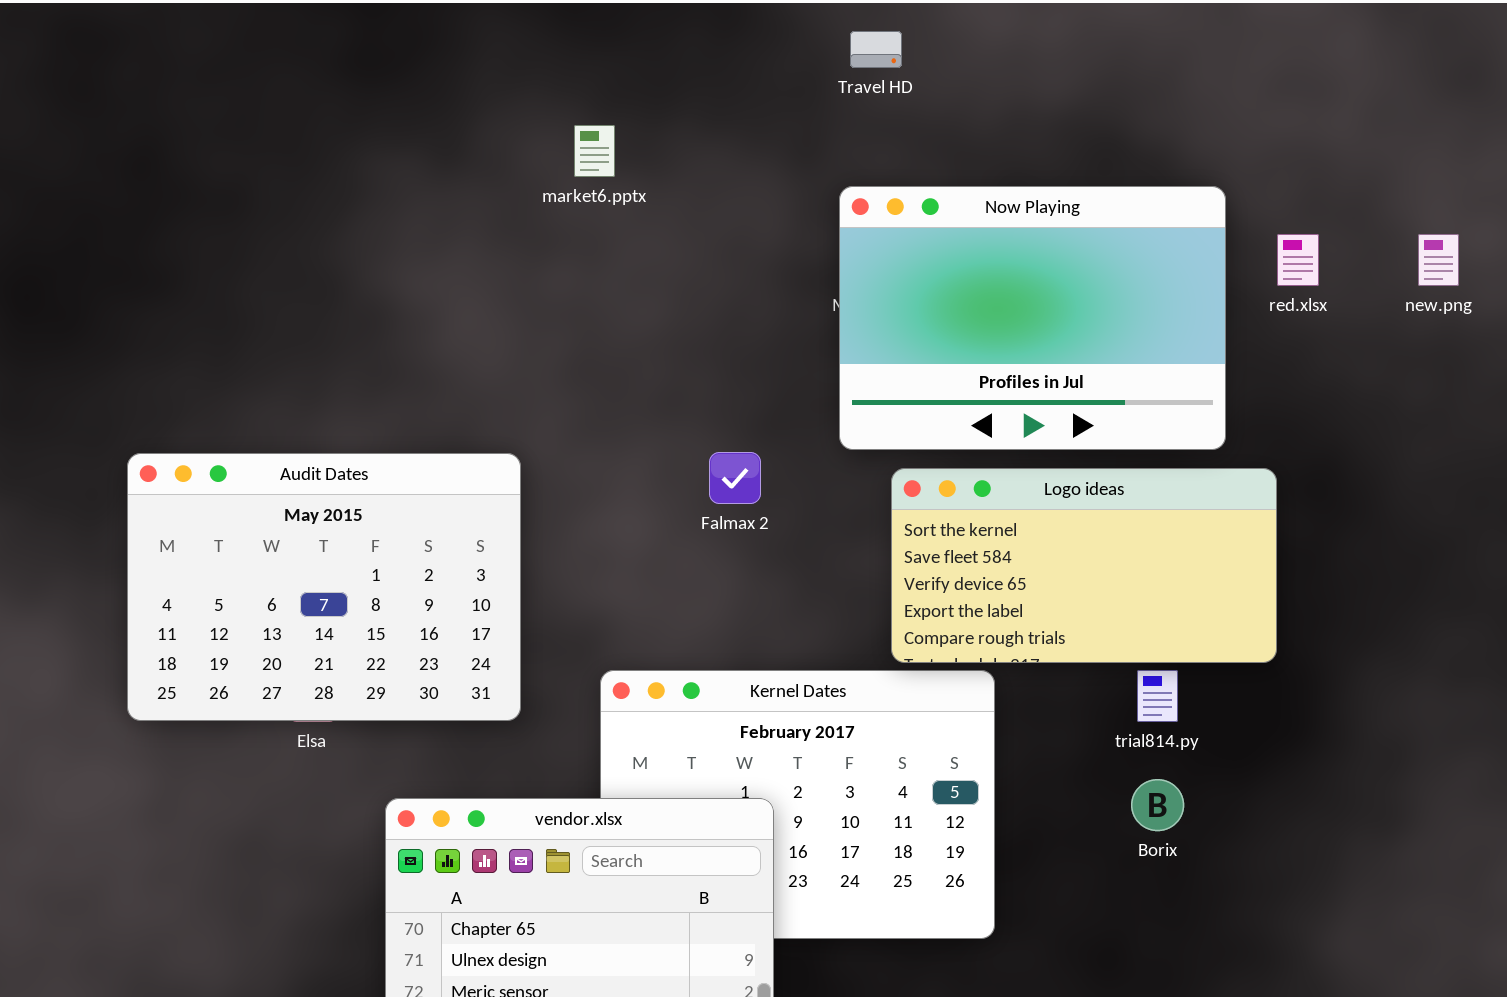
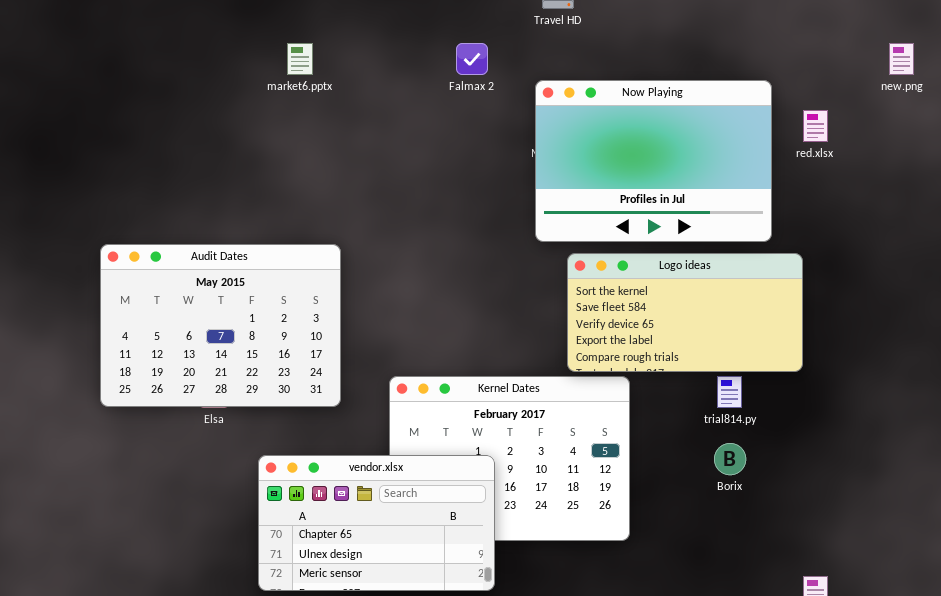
market6.pptx: [574,125,615,177] -> [287,43,313,75], moved
new.png: [1418,234,1459,286] -> [889,43,914,75], moved
Falmax 2: [709,452,761,504] -> [456,43,488,75], moved

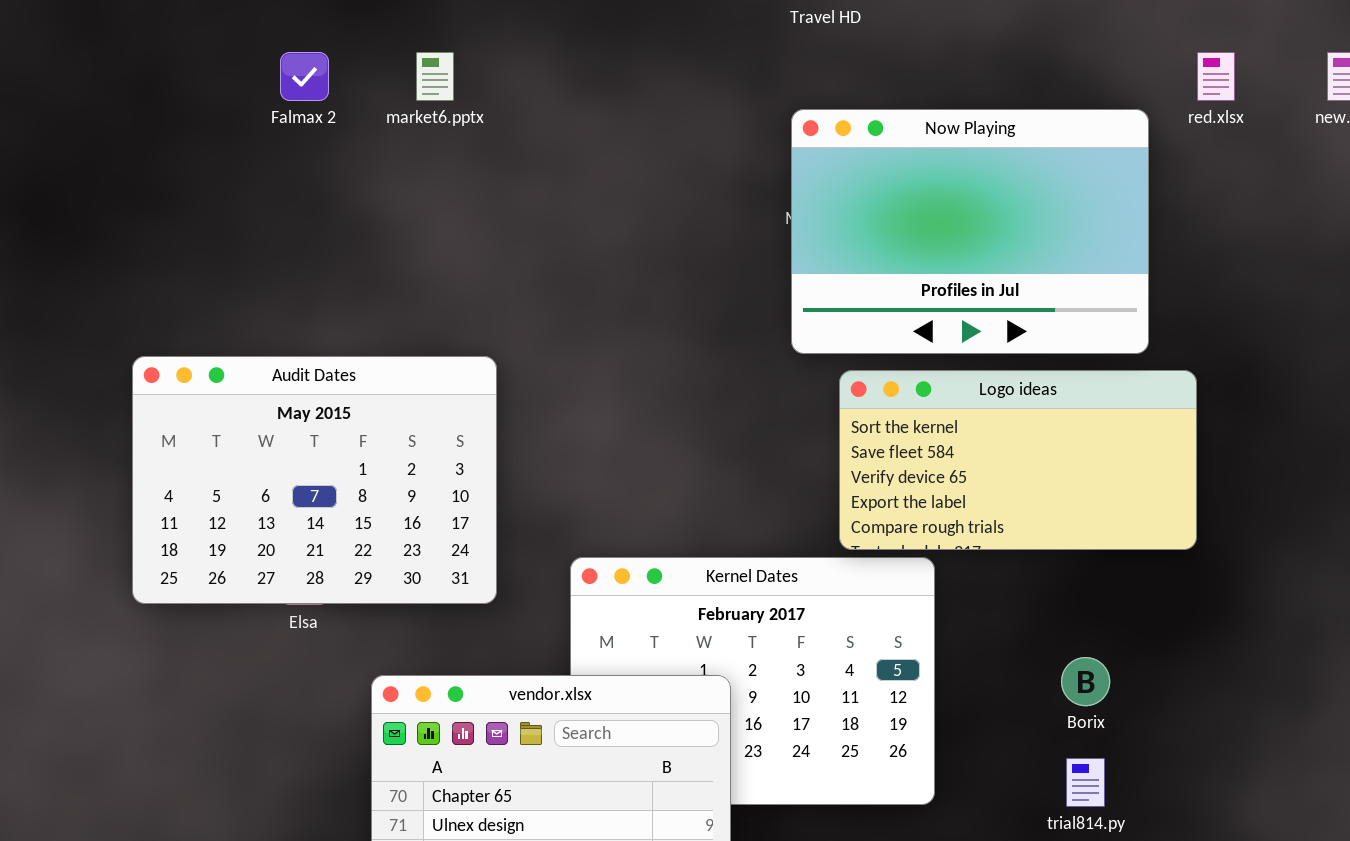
Falmax 2: [456,43,488,75] -> [280,52,329,101], moved
red.xlsx: [803,110,828,142] -> [1197,52,1235,101], moved
trial814.py: [717,376,742,408] -> [1066,758,1105,807], moved

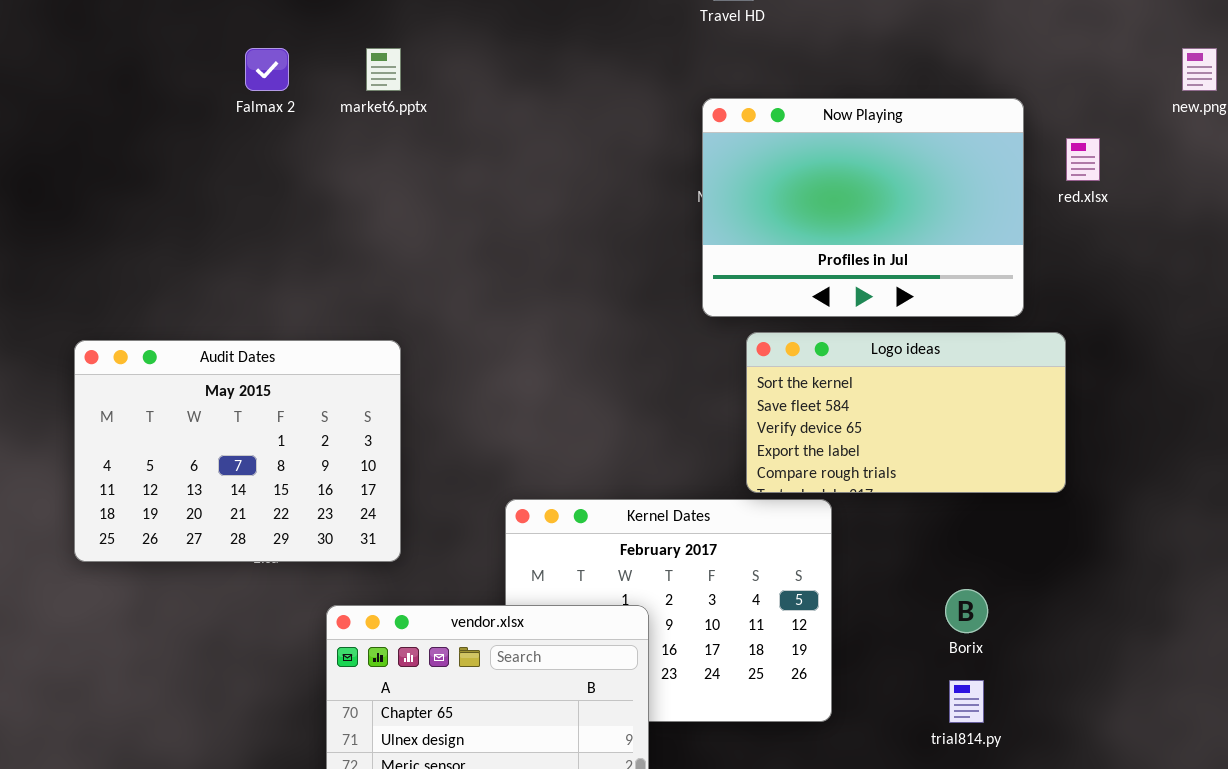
red.xlsx: [1197,52,1235,101] -> [1066,138,1100,181], moved
Audit Dates: [132,356,497,604] -> [74,340,401,562], moved

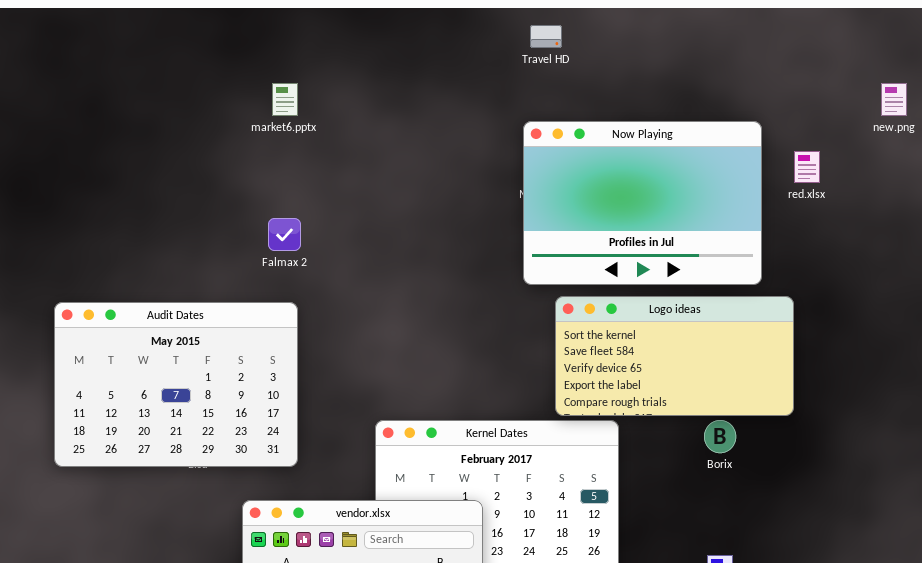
Falmax 2: [245,48,289,91] -> [268,218,301,251], moved
Borix: [945,589,988,633] -> [704,420,736,453], moved

